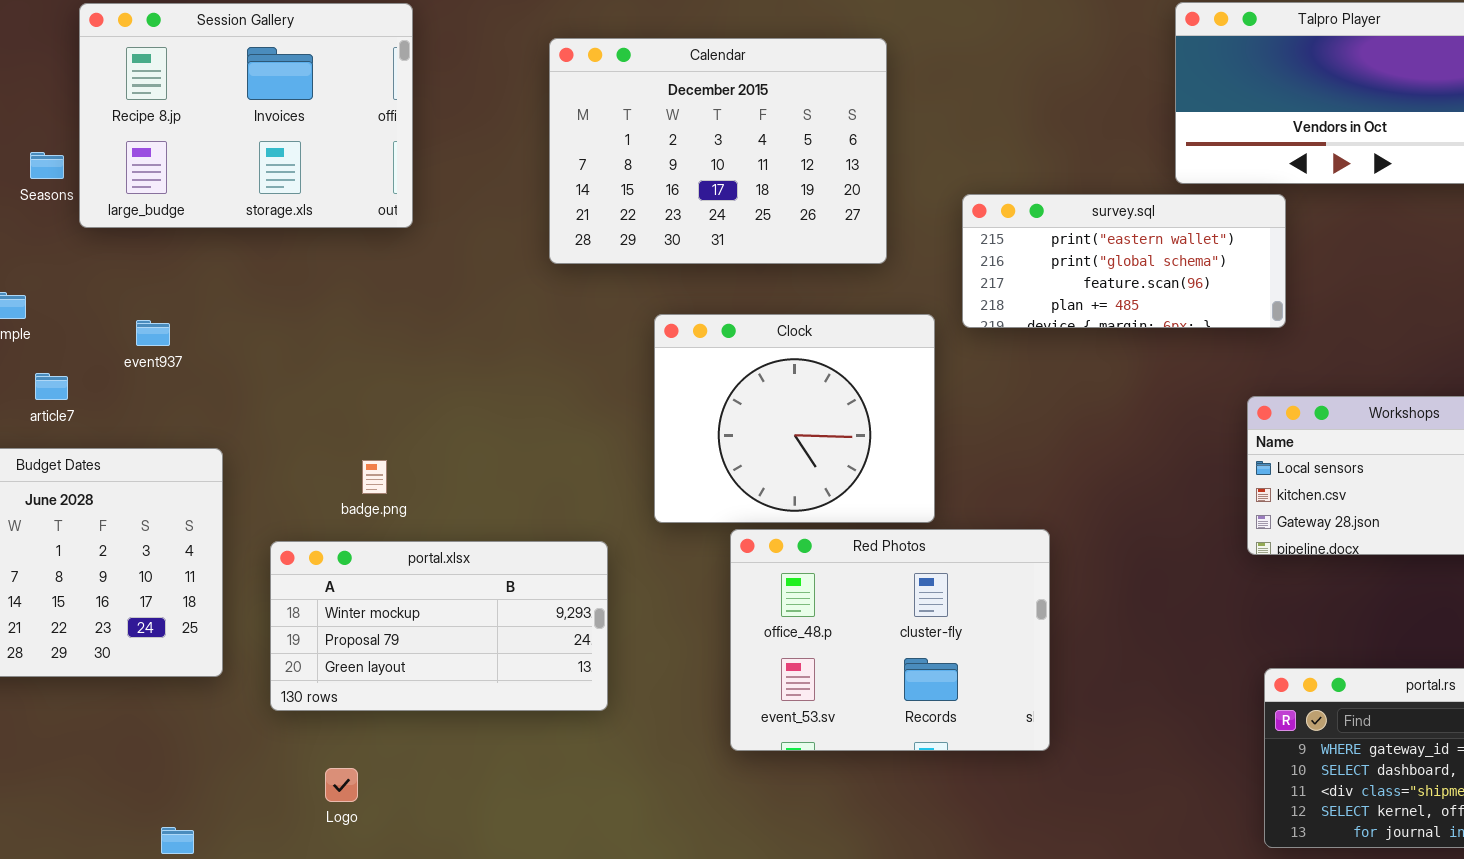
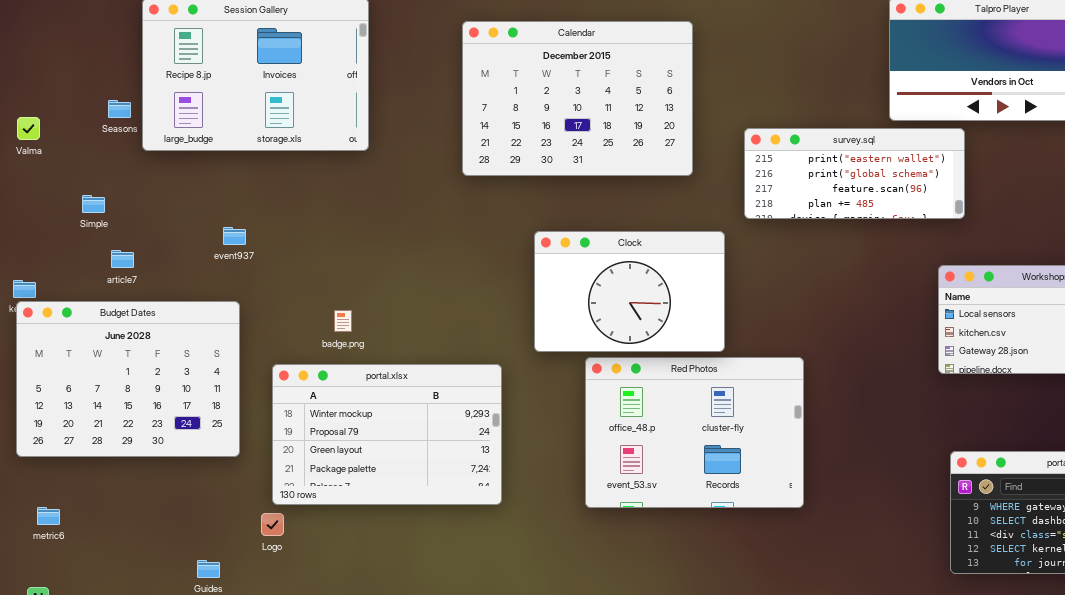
Clock: [654,314,935,523] -> [534,231,725,352], resized
event937: [136,320,170,346] -> [223,227,246,245], moved
portal.xlsx: [270,541,608,711] -> [272,364,502,505], resized
Logo: [325,768,358,802] -> [261,513,284,536], moved

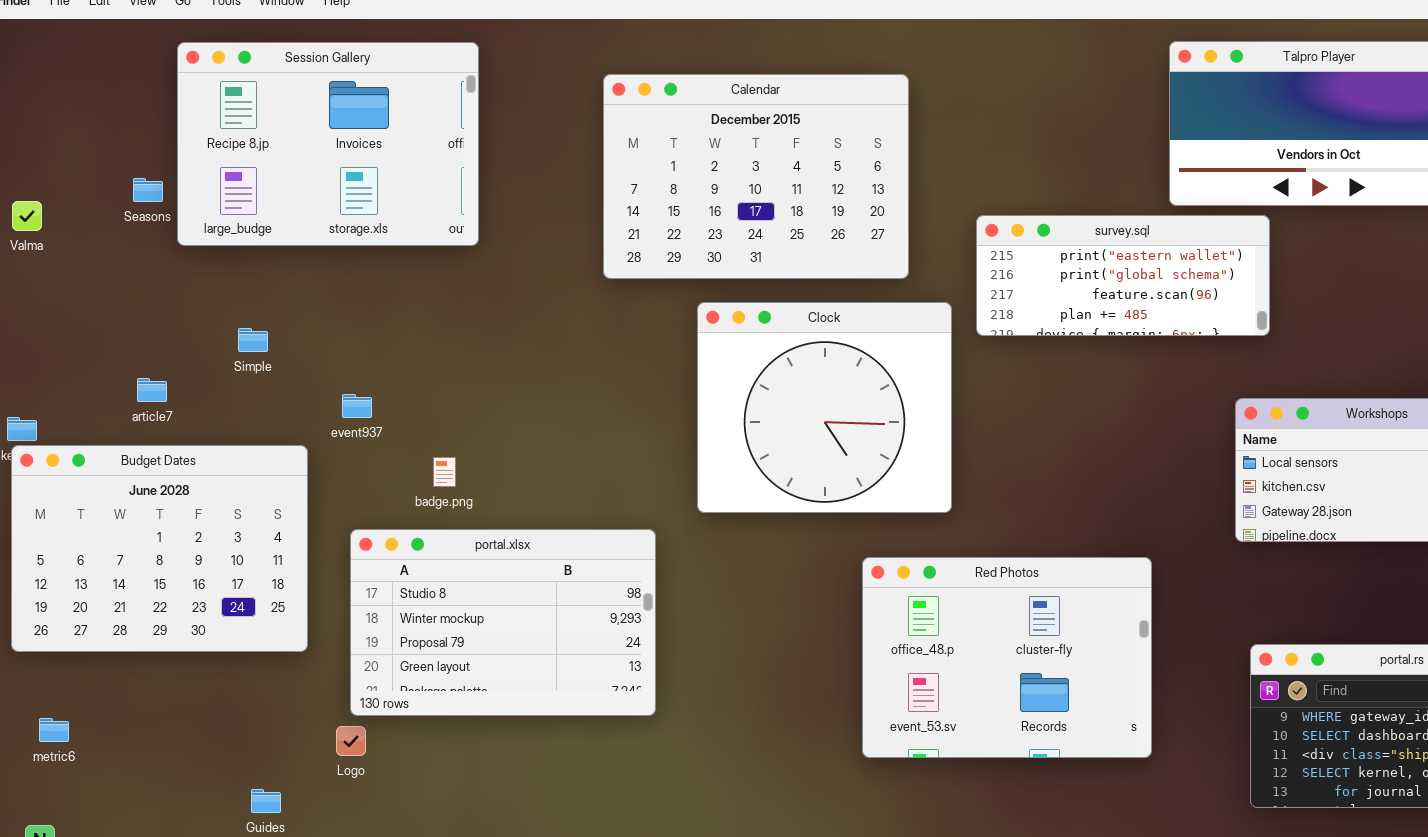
Simple: [82,195,105,213] -> [238,328,268,352], moved
event937: [223,227,246,245] -> [342,394,372,418], moved
Clock: [534,231,725,352] -> [697,302,952,513], resized
Red Photos: [585,357,804,508] -> [862,557,1152,758], moved
portal.xlsx: [272,364,502,505] -> [350,529,656,716], scrolled up 1 row

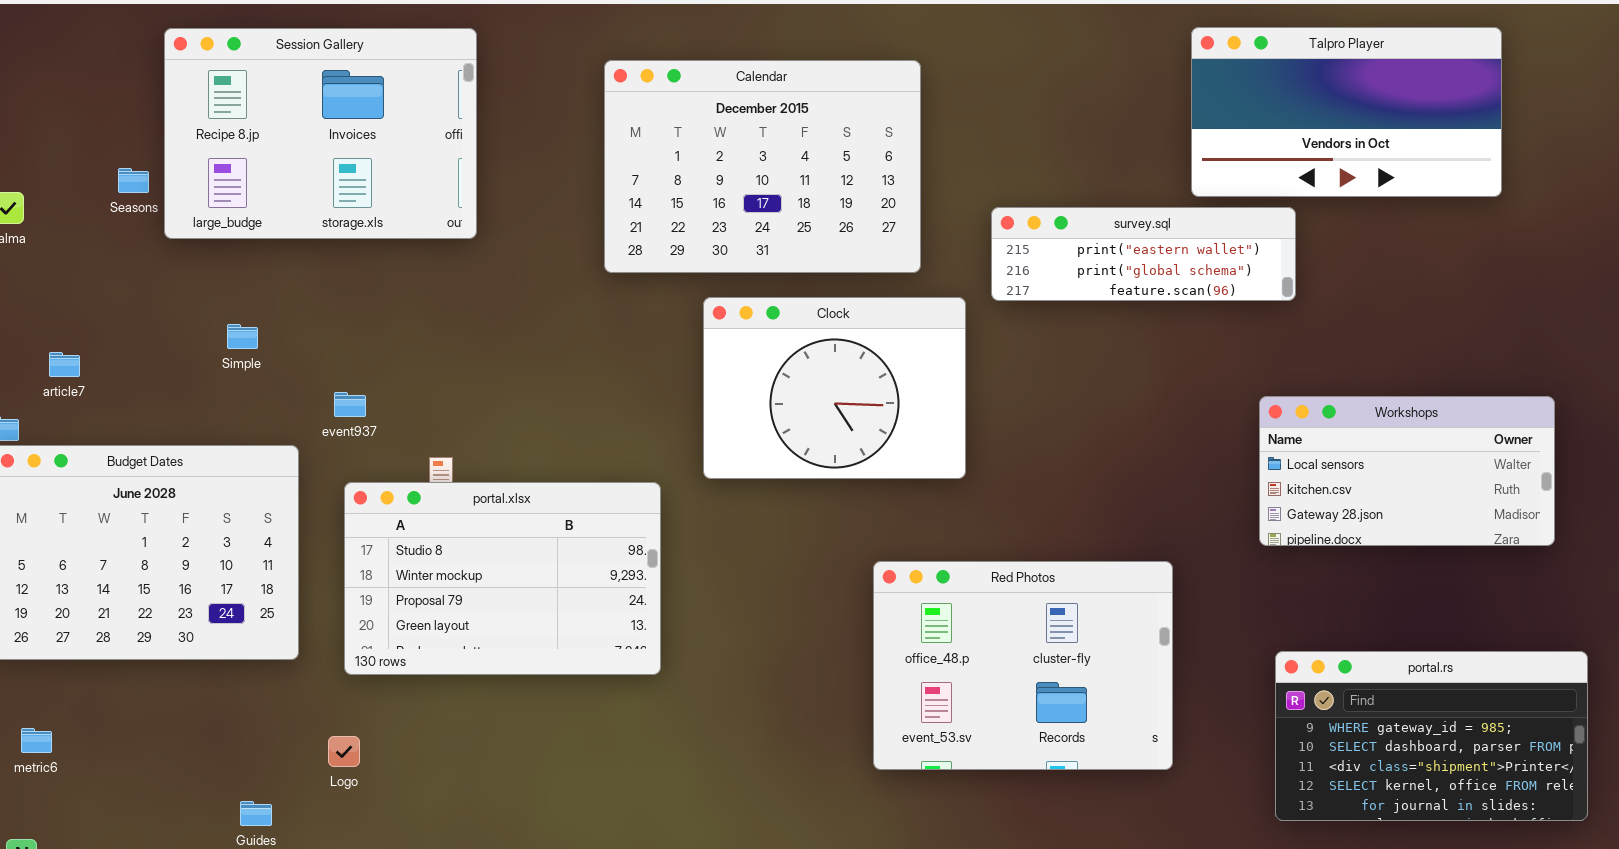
survey.sql: [976,215,1270,336] -> [991,207,1296,301], resized
Clock: [697,302,952,513] -> [703,297,966,479], resized
article7: [137,378,167,402] -> [49,352,80,377], moved
portal.xlsx: [350,529,656,716] -> [344,482,661,675], moved

